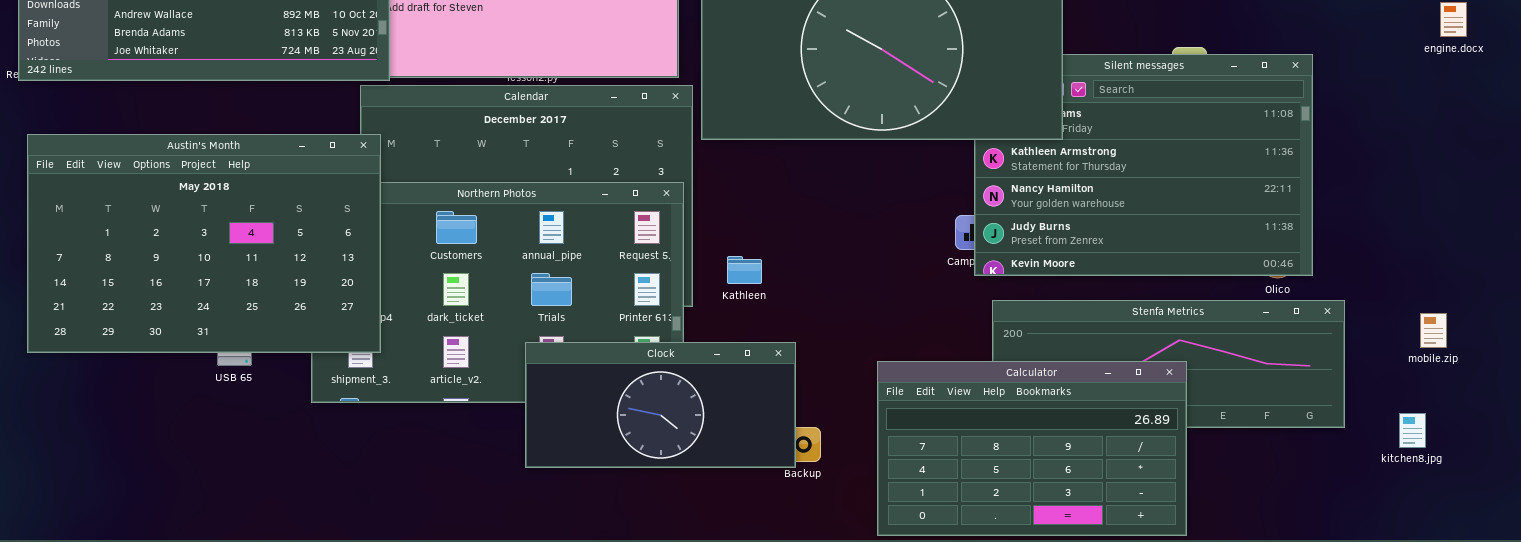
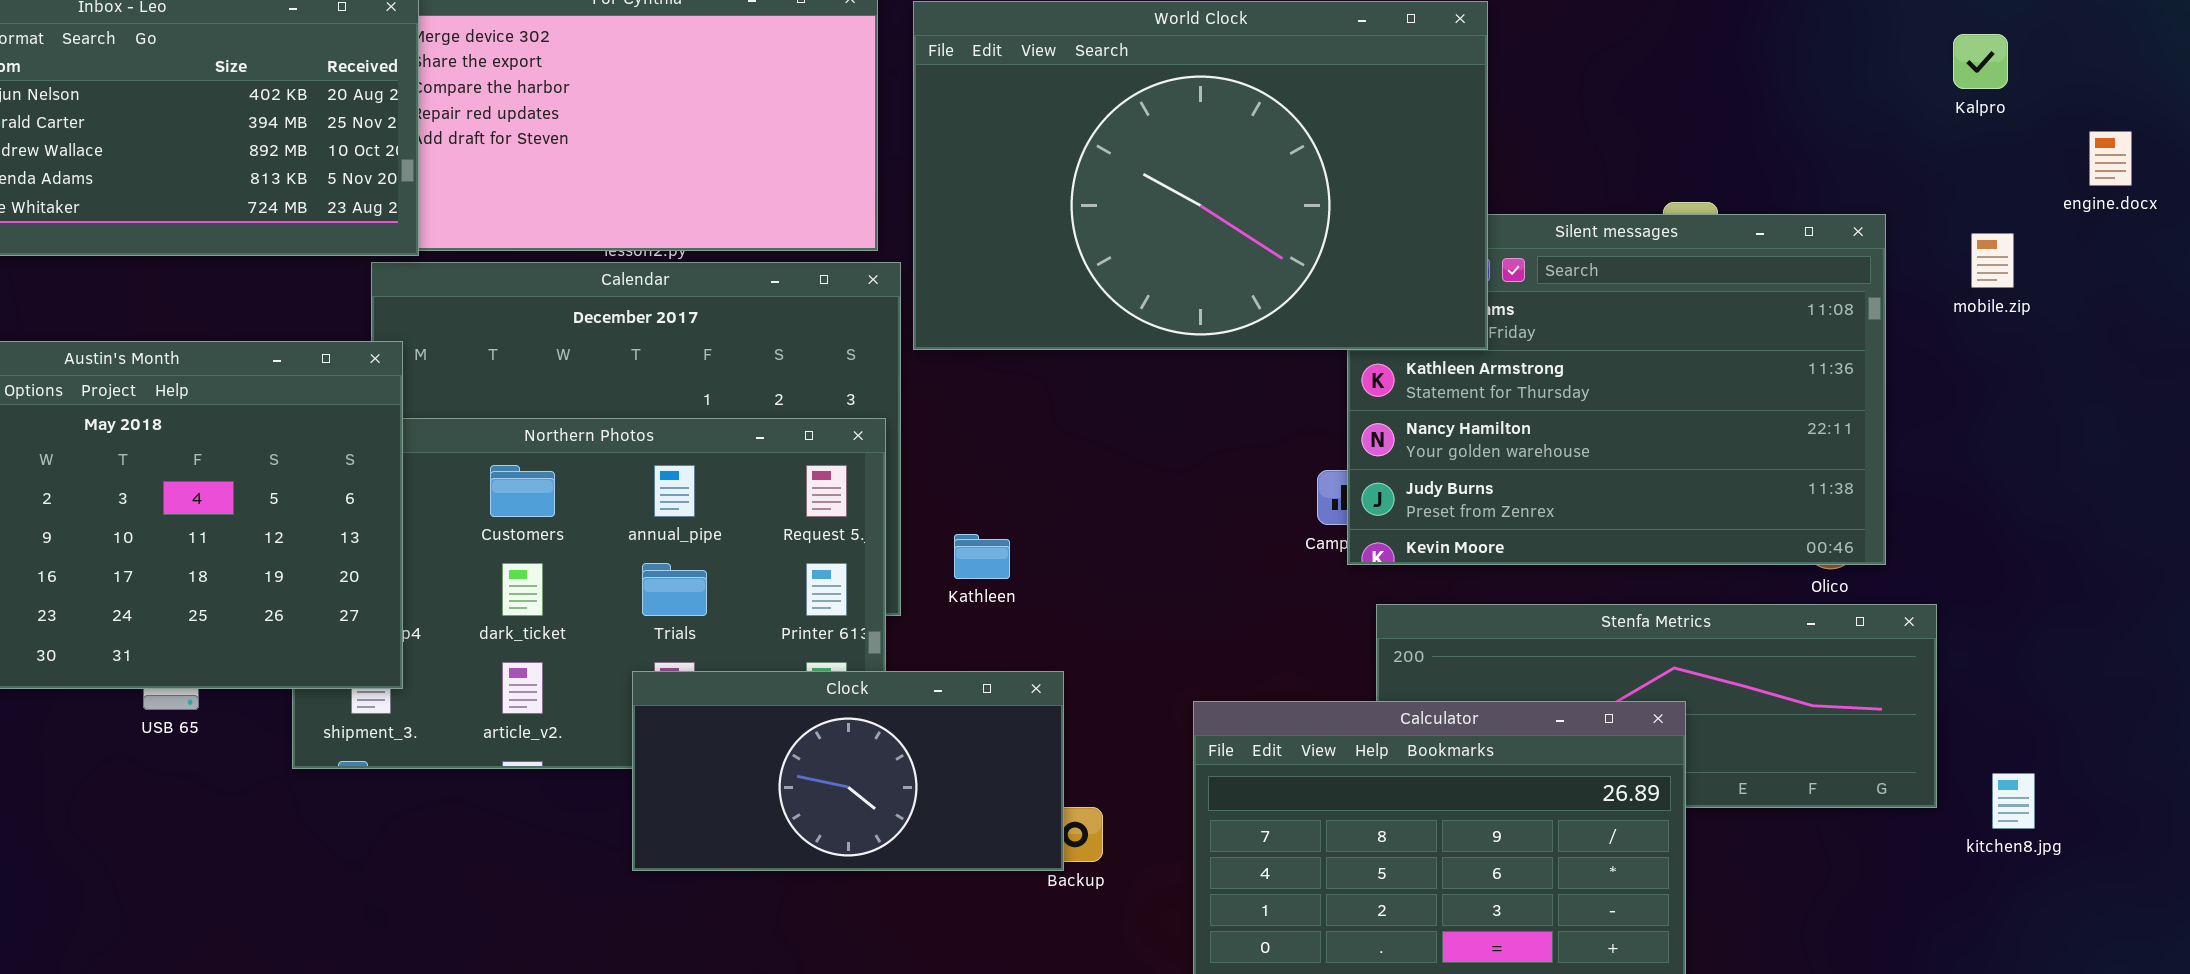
mobile.zip: [1420,313,1447,348] -> [1971,233,2014,288], moved
kitchen8.jpg: [1399,413,1426,448] -> [1992,773,2035,829], moved

